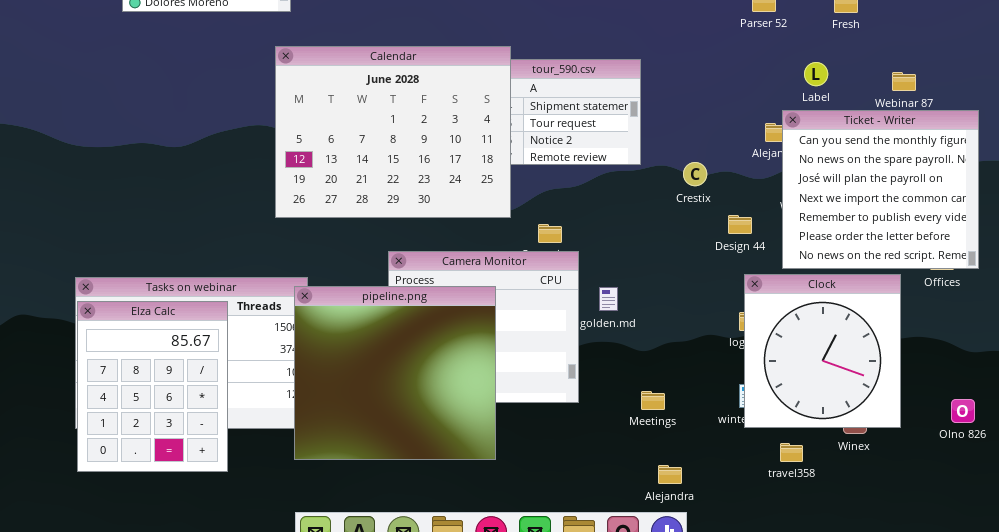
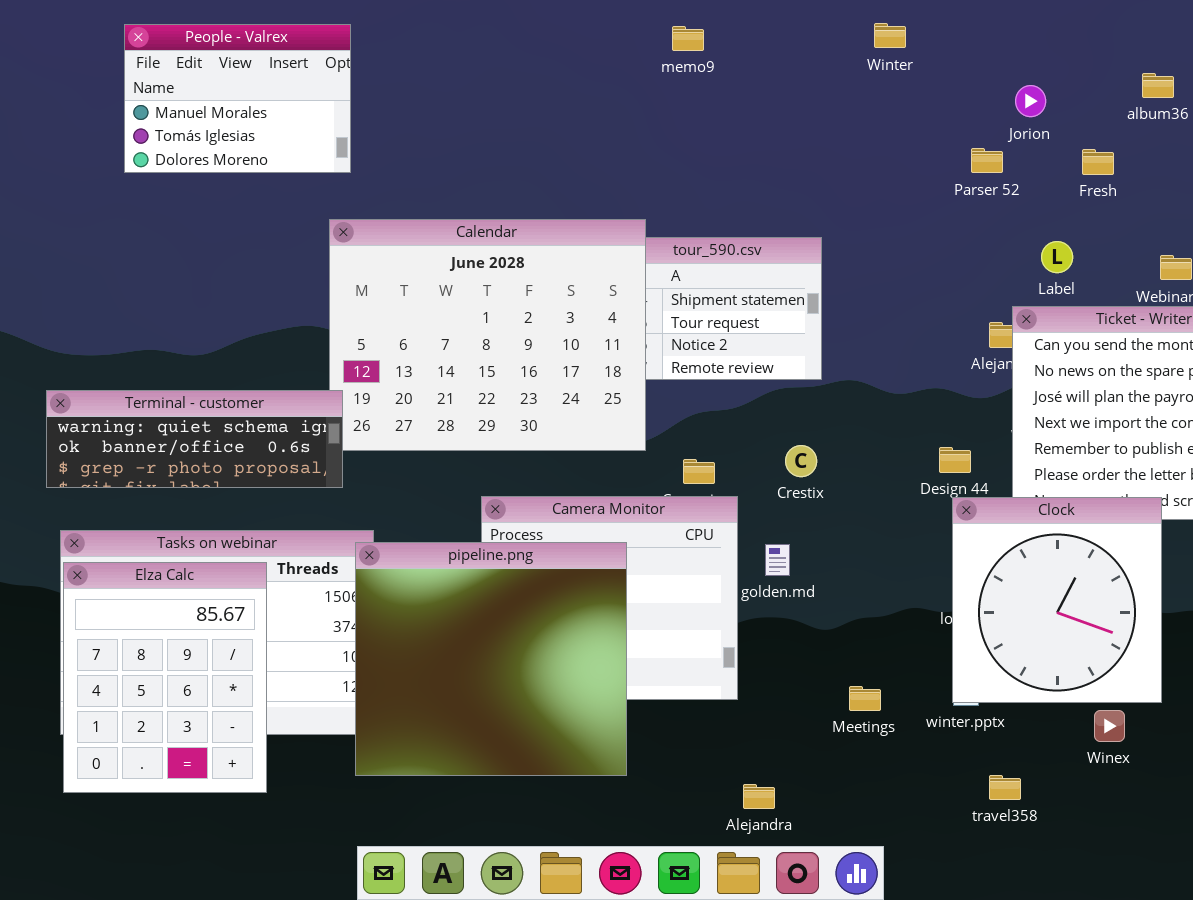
Crestix: [683,162,707,186] -> [785,445,817,477], moved
Terminal - customer: none -> [46,390,343,488], opened
Clock: [744,274,901,428] -> [952,497,1162,703], moved
Meetings: [641,391,665,410] -> [849,686,881,711], moved
travel358: [780,443,803,462] -> [989,775,1021,800], moved
Alejandra: [658,465,682,484] -> [743,784,775,809], moved

